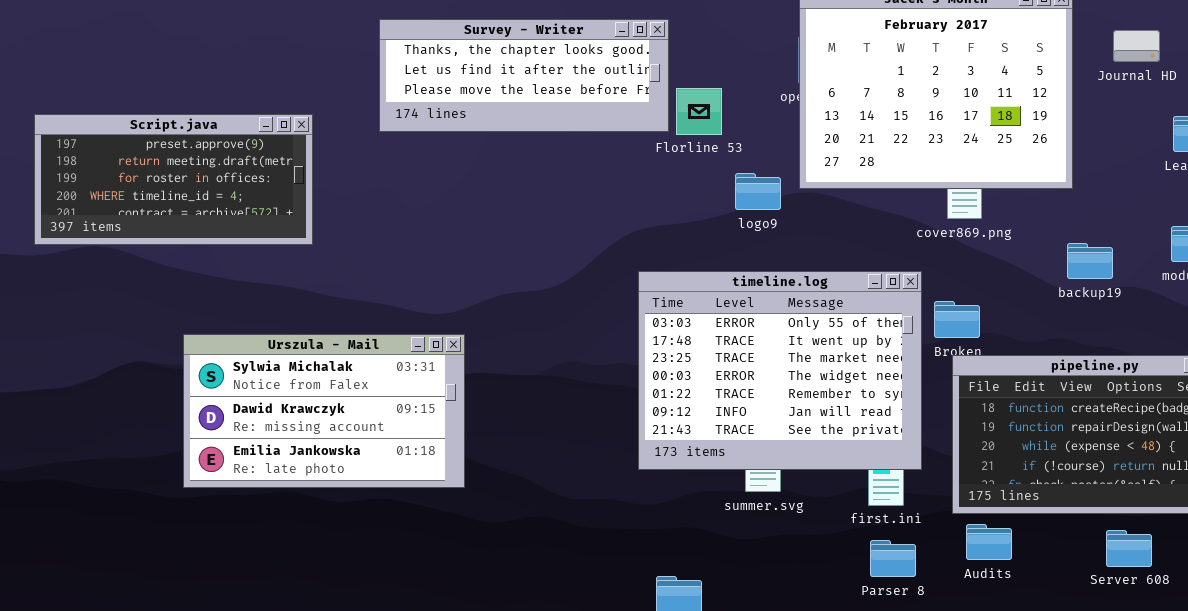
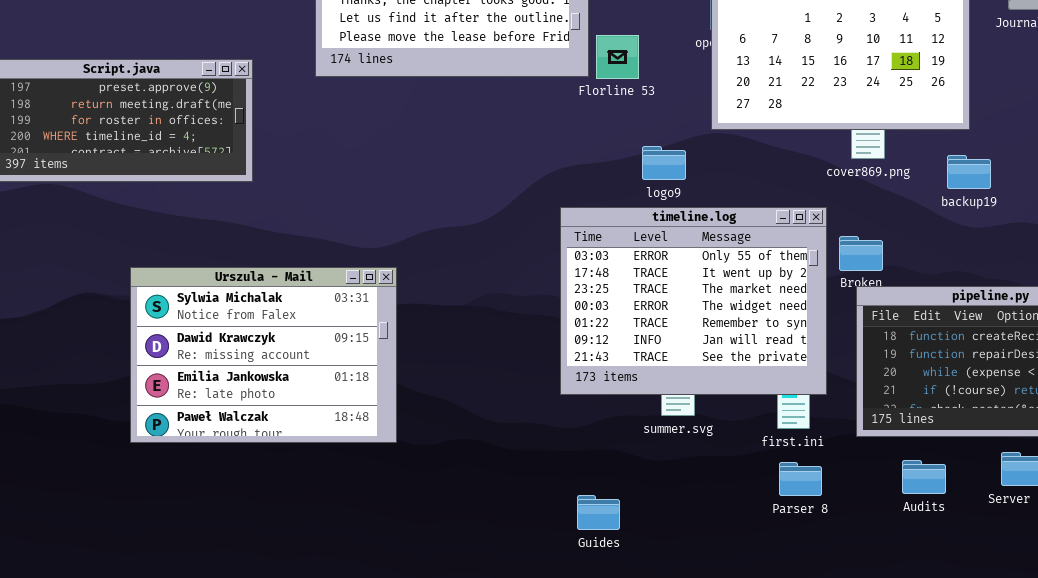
logo9: [735,173,781,210] -> [642,146,686,180], moved
backup19: [1067,243,1113,279] -> [947,155,991,189], moved
Urszula - Mail: [183,334,465,488] -> [130,267,397,443], resized
Audits: [966,524,1012,560] -> [902,460,946,494], moved

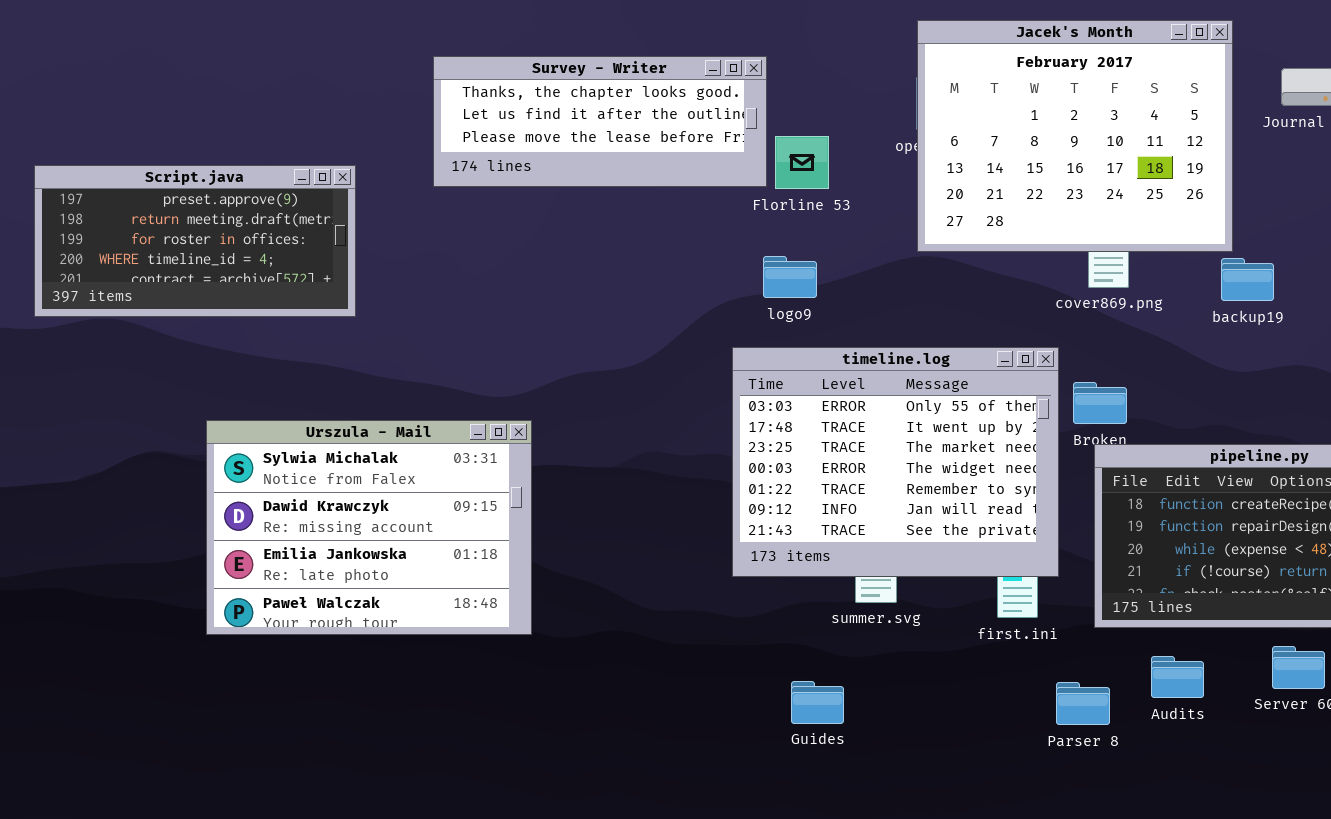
logo9: [642,146,686,180] -> [763,256,817,298], moved
backup19: [947,155,991,189] -> [1221,258,1274,301], moved
Parser 8: [779,462,822,496] -> [1056,682,1110,725], moved
Guides: [577,495,620,530] -> [791,681,844,724], moved

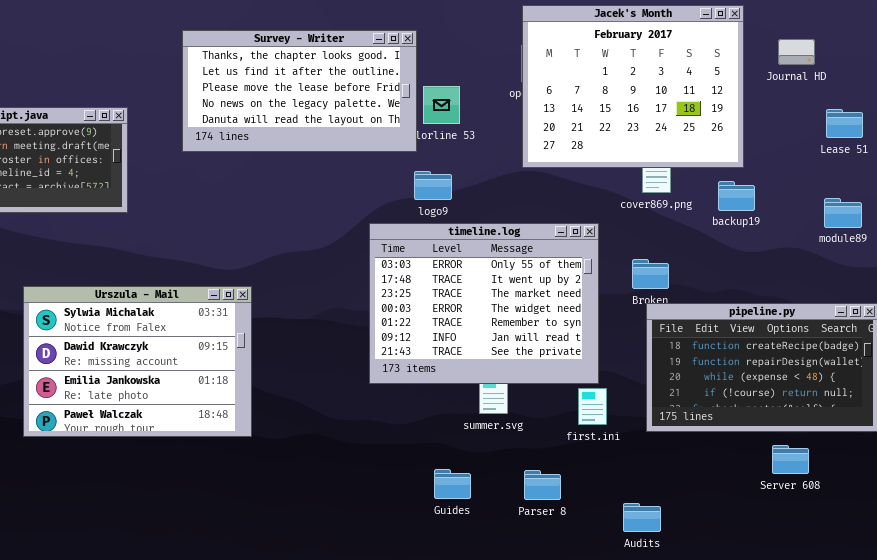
Survey - Writer: [433,56,767,187] -> [182,30,417,152], resized
backup19: [1221,258,1274,301] -> [718,181,755,211], moved
timeline.log: [732,347,1059,577] -> [369,223,599,384], moved
Audits: [1151,656,1204,698] -> [623,503,661,532], moved
Parser 8: [1056,682,1110,725] -> [524,470,561,500], moved

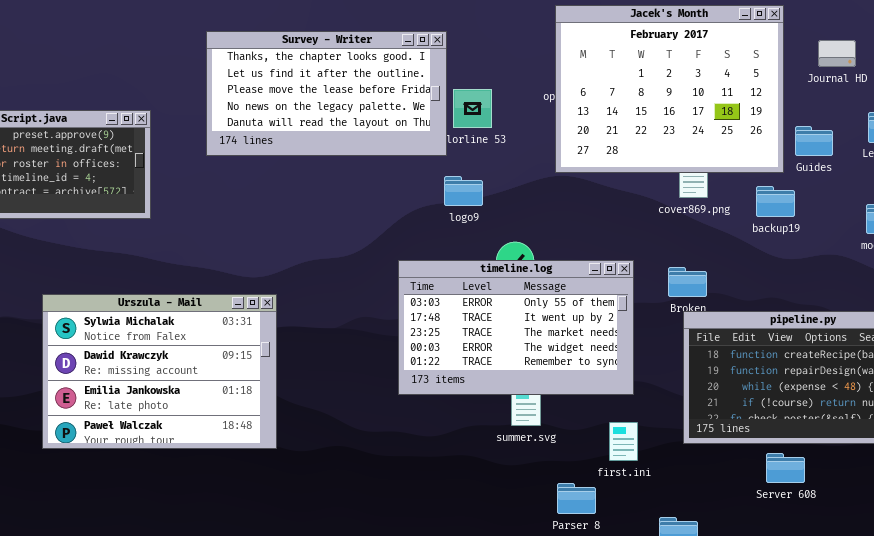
timeline.log: [369,223,599,384] -> [398,260,634,395], resized
first.ini: [578,388,607,425] -> [609,422,638,461], moved
Server 608: [772,445,809,474] -> [766,453,805,483], moved
Guides: [434,469,471,499] -> [795,126,833,156], moved

